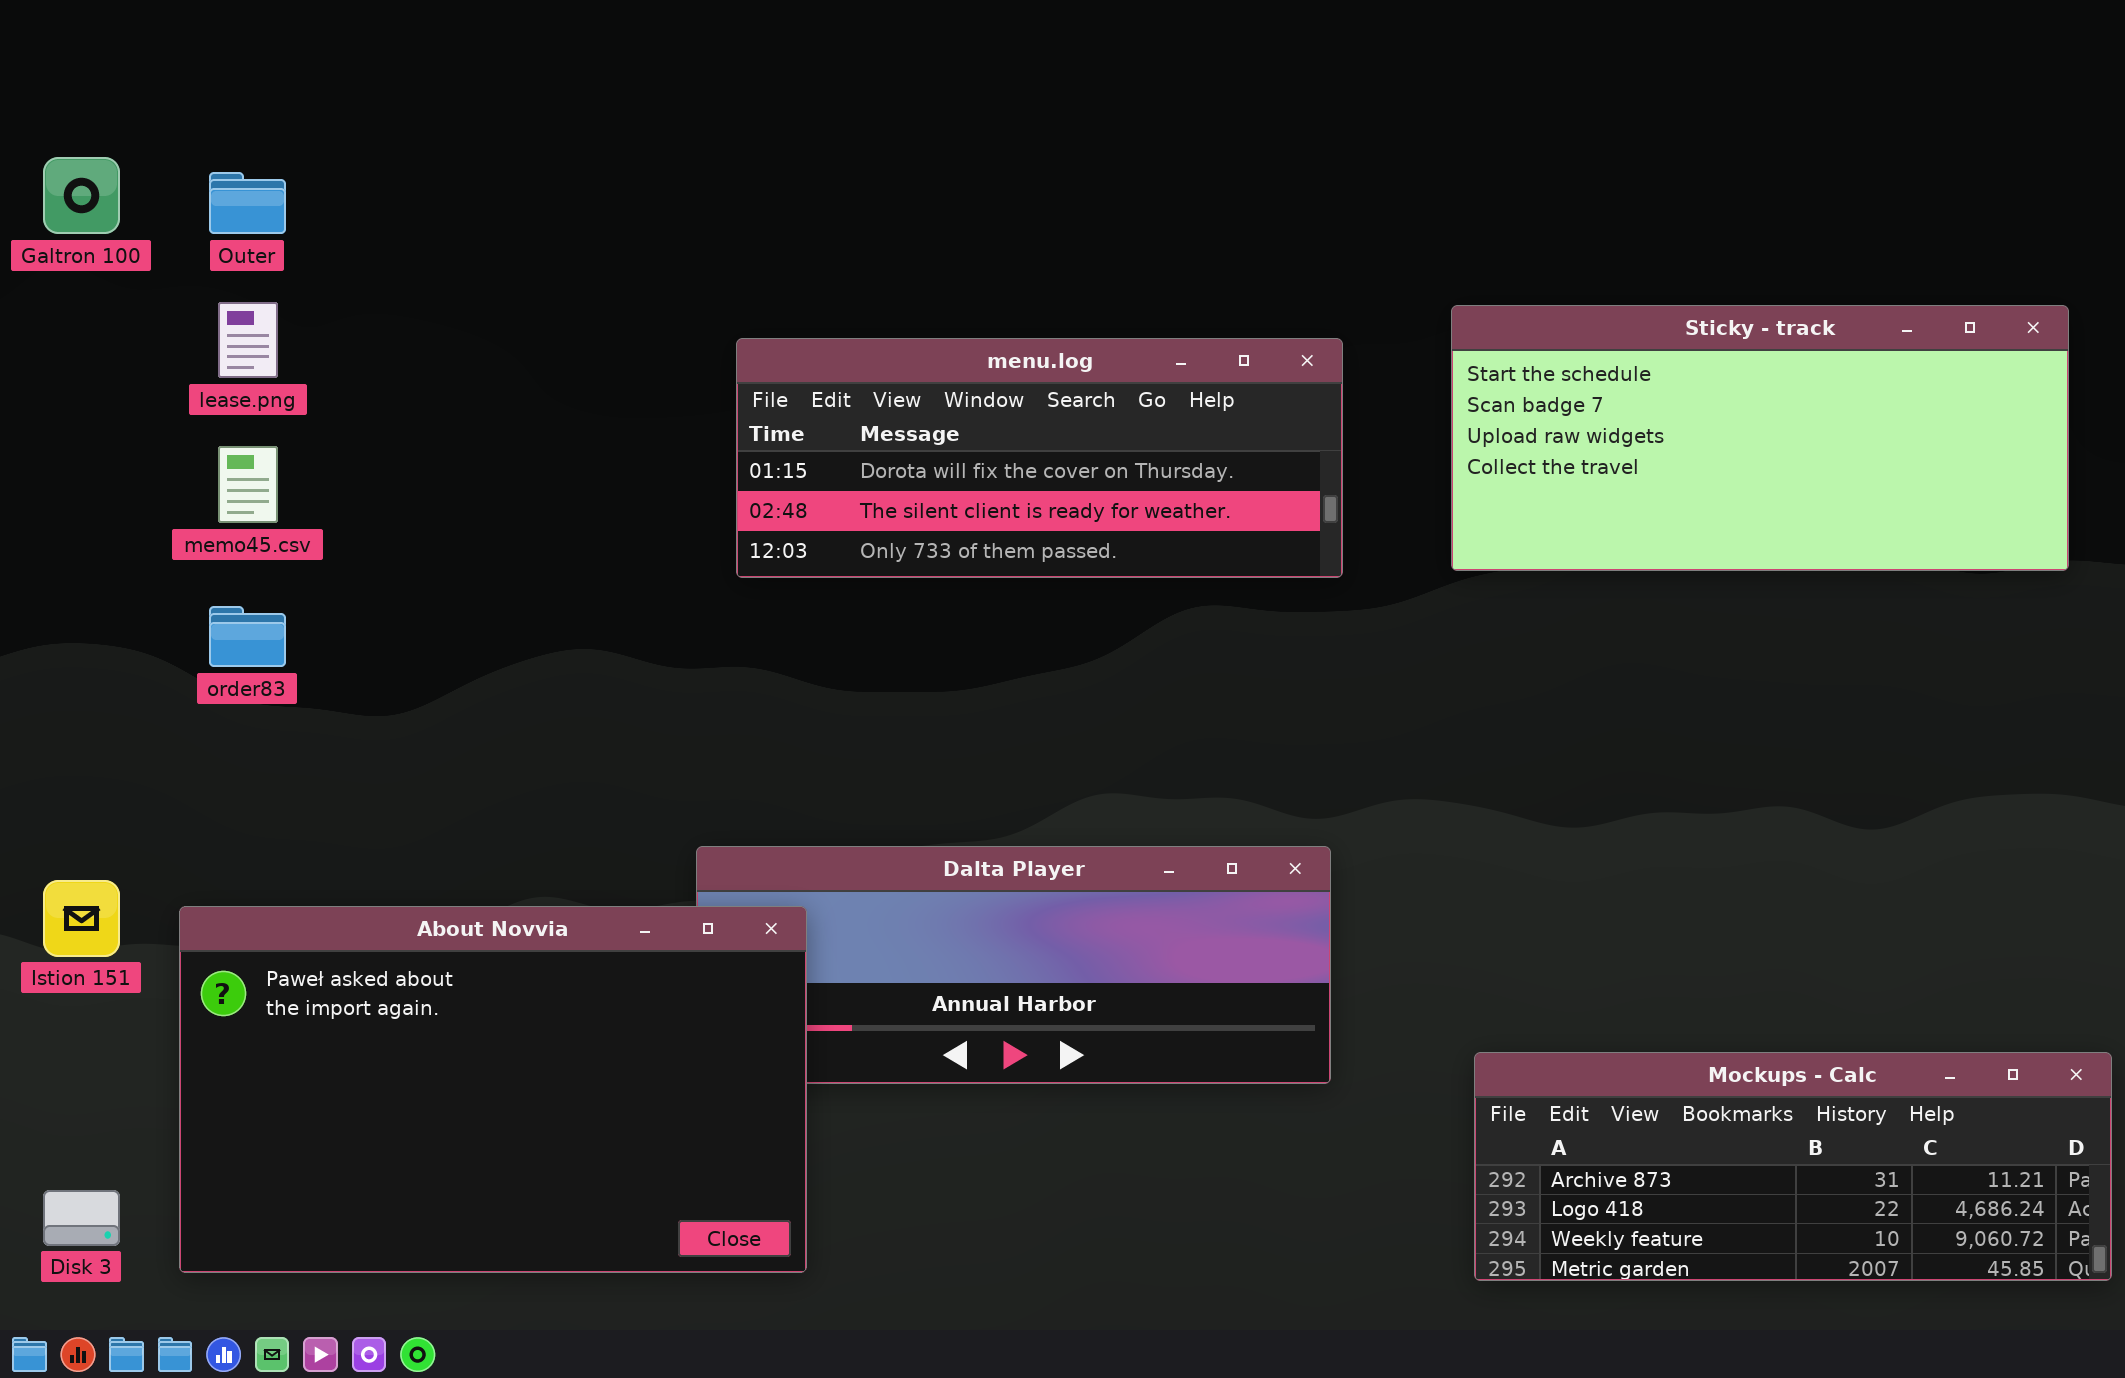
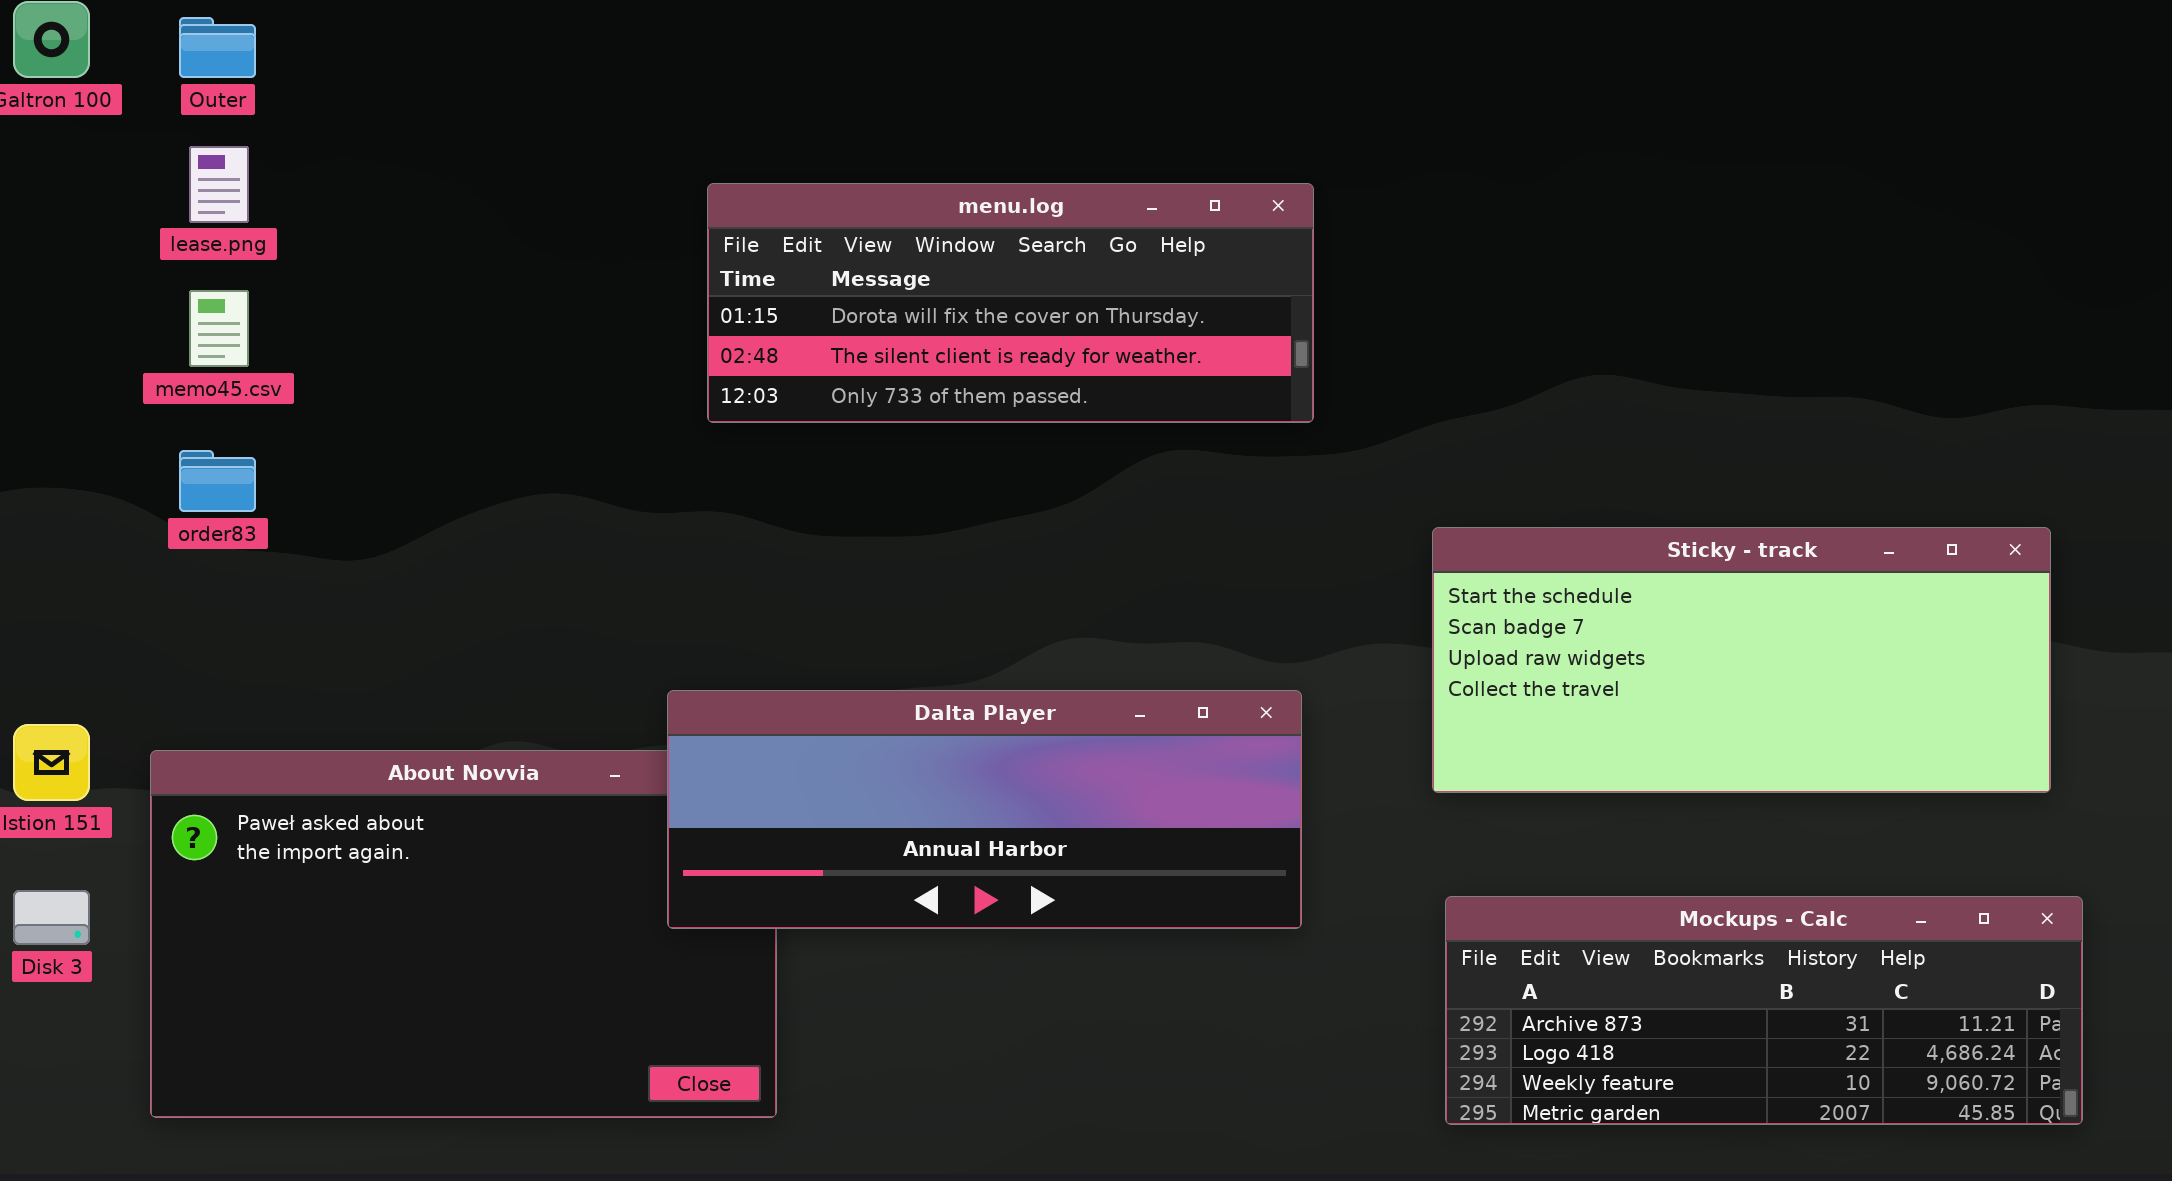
Sticky - track: [1451,305,2069,571] -> [1432,527,2051,793], moved
Dalta Player: [696,846,1331,1084] -> [667,690,1302,929], raised
Disk 3: [43,1190,120,1246] -> [13,890,90,945], moved

